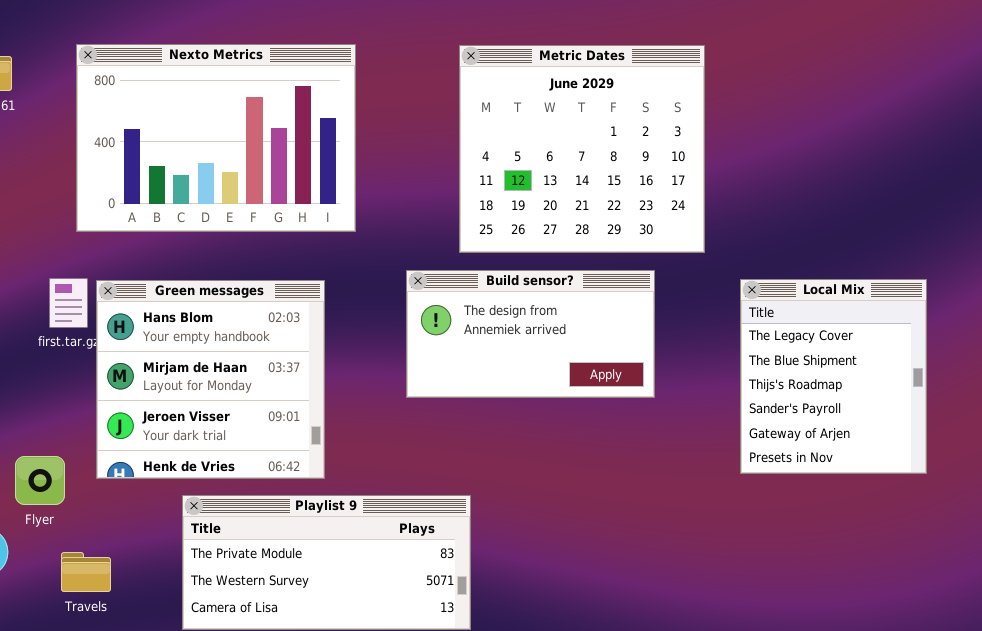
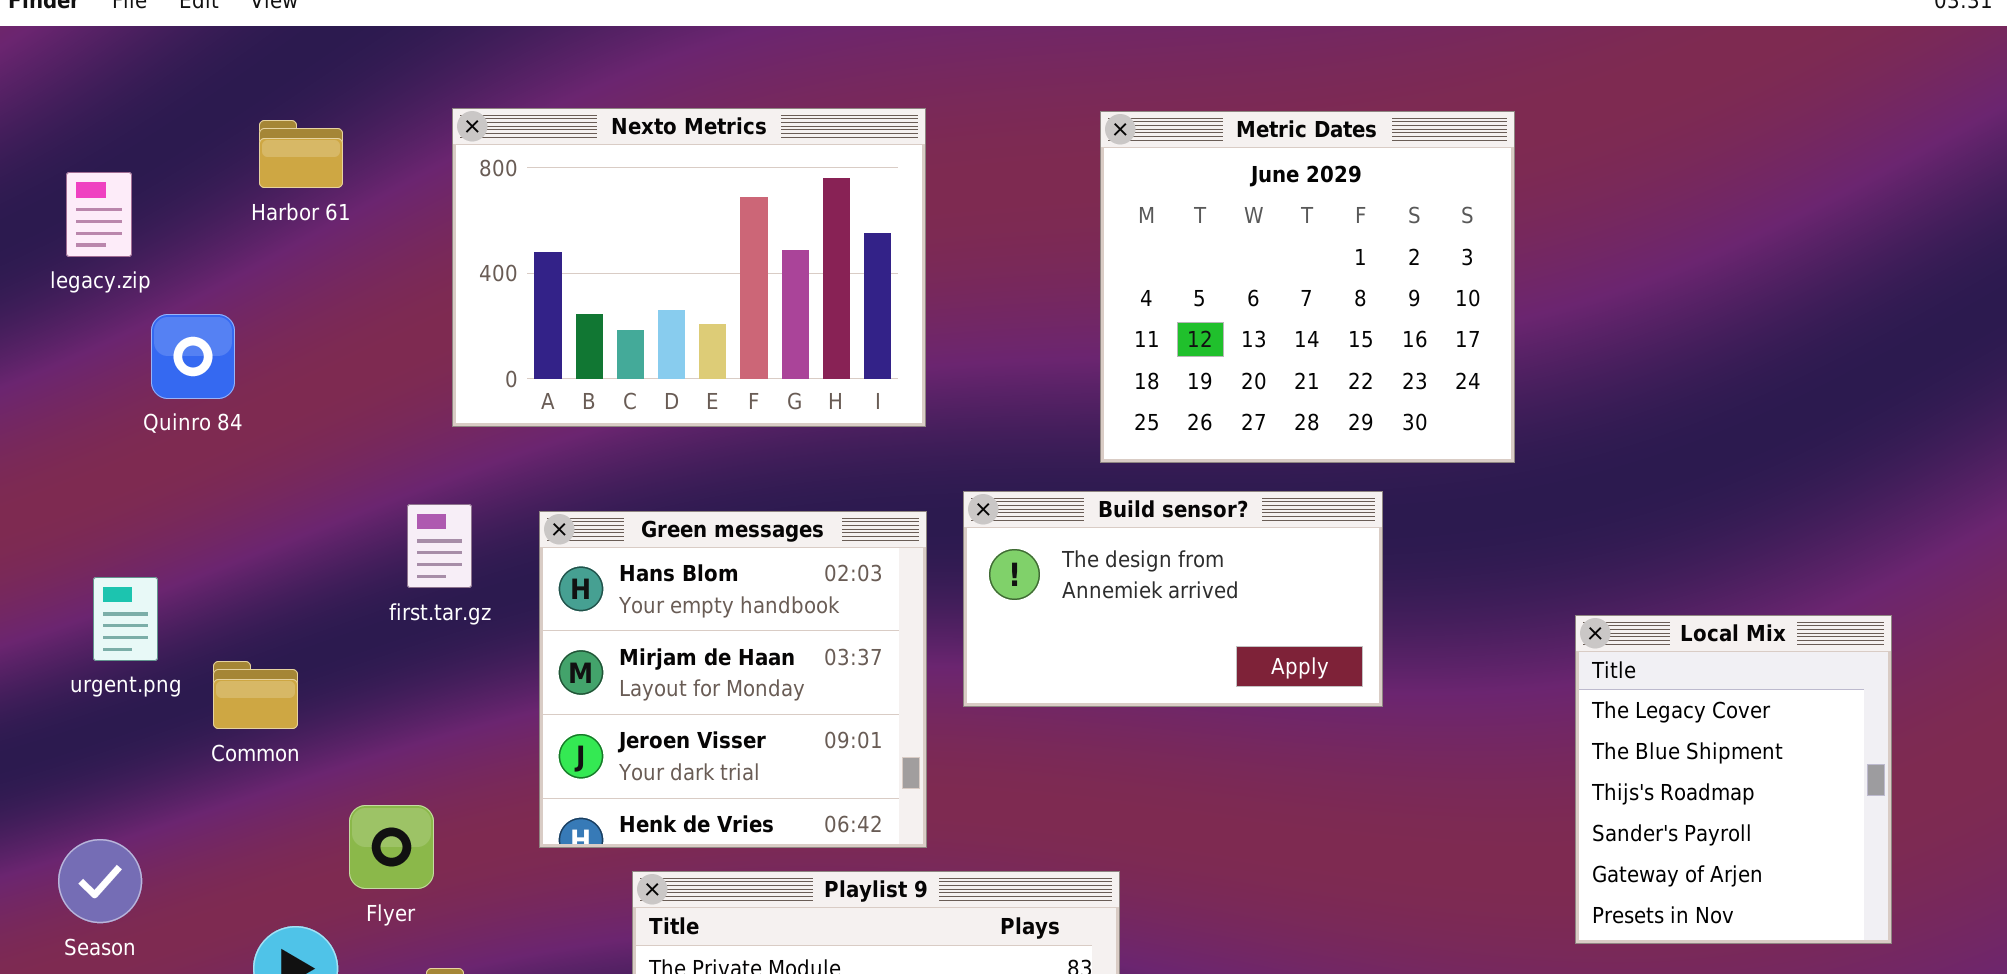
Build sensor?: [406,270,655,398] -> [963,491,1383,707], moved
Local Mix: [740,279,927,474] -> [1575,615,1892,944], moved
Green messages: [96,280,325,479] -> [539,511,927,848], moved

